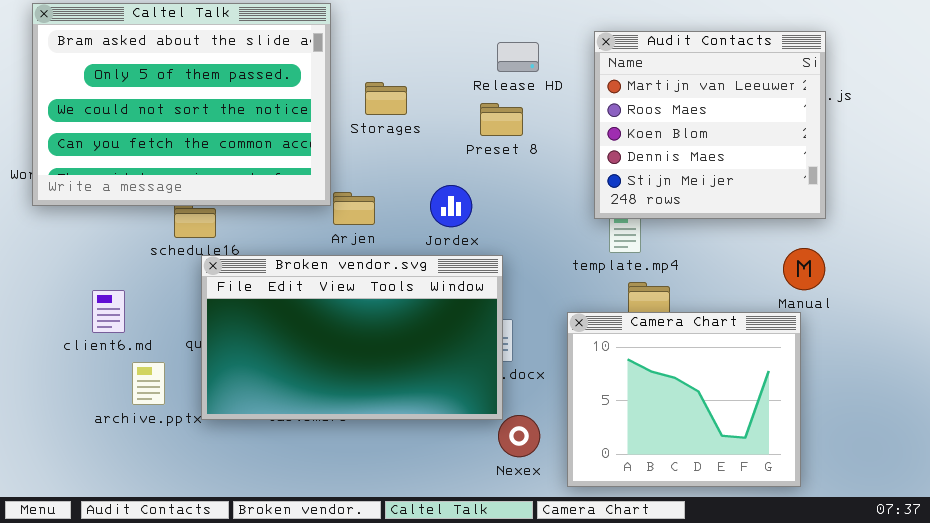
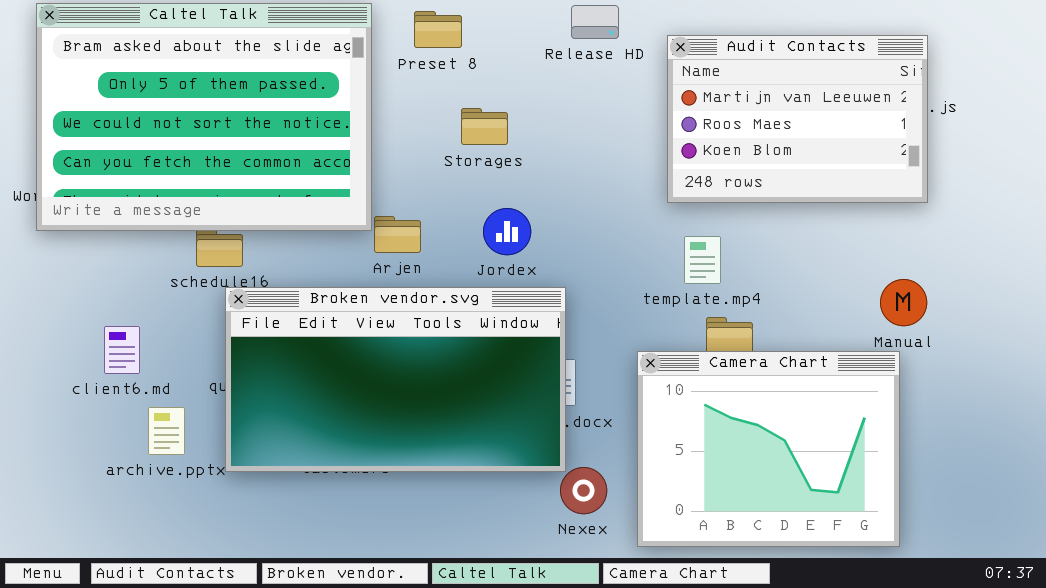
Audit Contacts: [594,31,826,219] -> [667,35,928,203], resized
Release HD: [497,42,539,72] -> [571,5,619,39], moved
Storages: [365,82,407,115] -> [461,108,508,145], moved
Preset 8: [480,103,523,136] -> [414,11,462,48], moved

